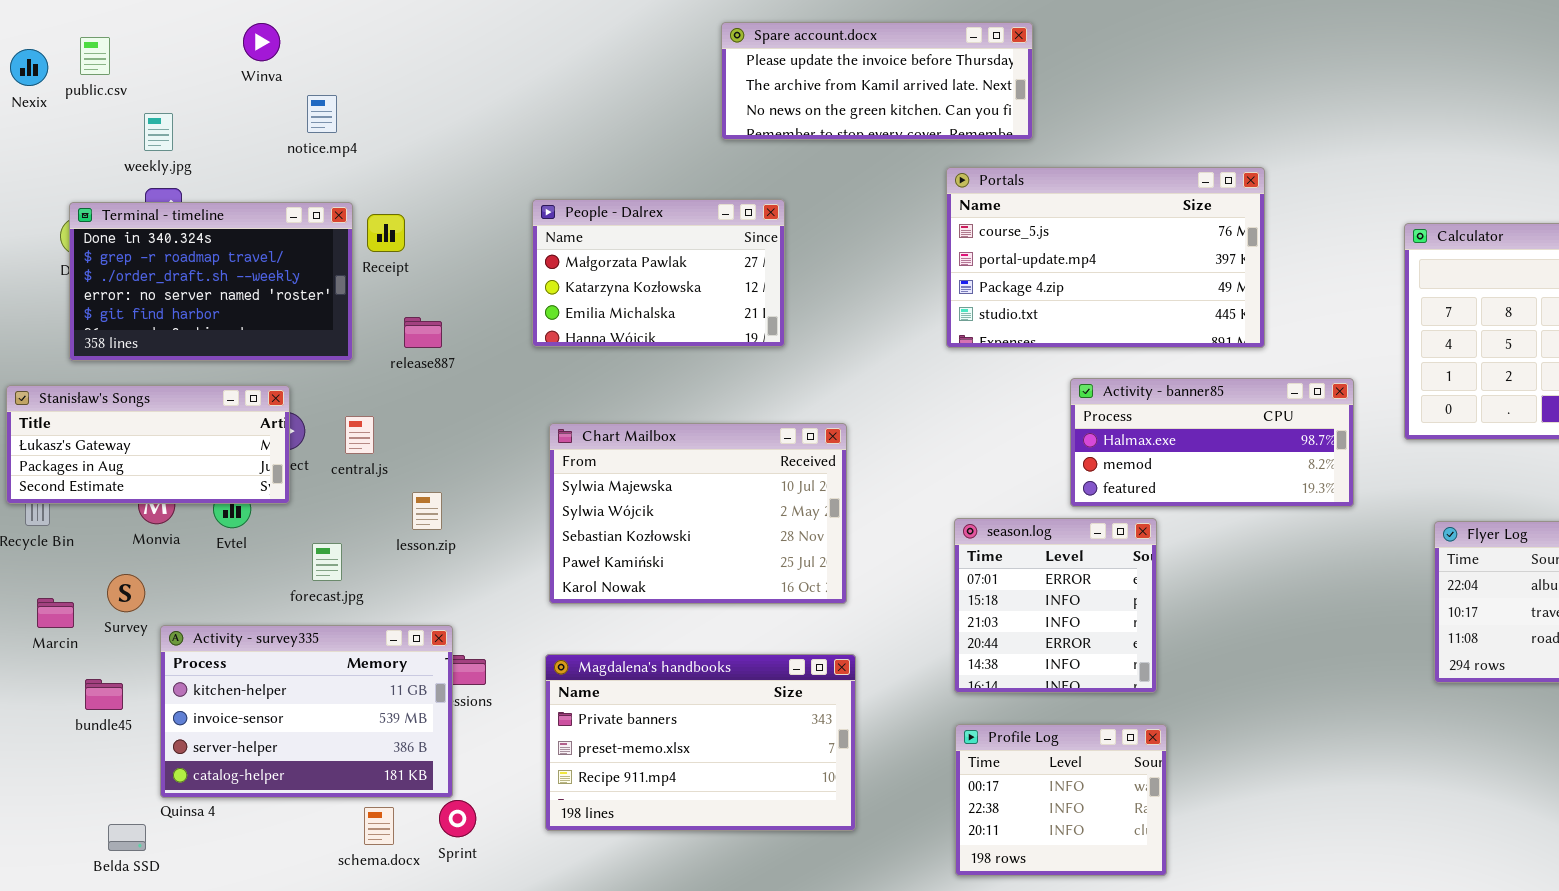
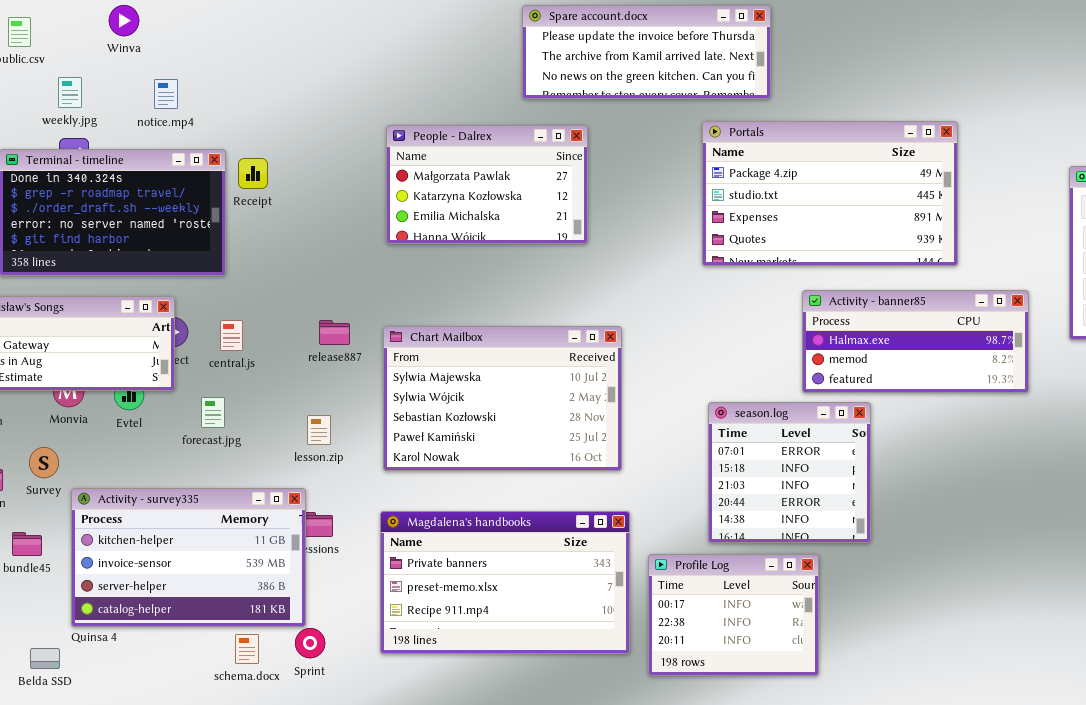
Winva: [243,23,280,61] -> [109,5,139,36], moved
notice.mp4: [307,95,337,133] -> [154,79,178,109], moved
Portals: [946,167,1265,348] -> [702,121,958,266], scrolled down 2 rows
People - Dalrex: [532,199,785,347] -> [386,125,588,244], moved
release887: [404,317,442,348] -> [319,320,350,345], moved
lesson.zip: [412,492,442,530] -> [307,415,331,445], moved
forecast.jpg: [312,543,342,581] -> [201,397,225,428], moved
Profile Log: [955,724,1167,876] -> [648,554,819,676], moved

